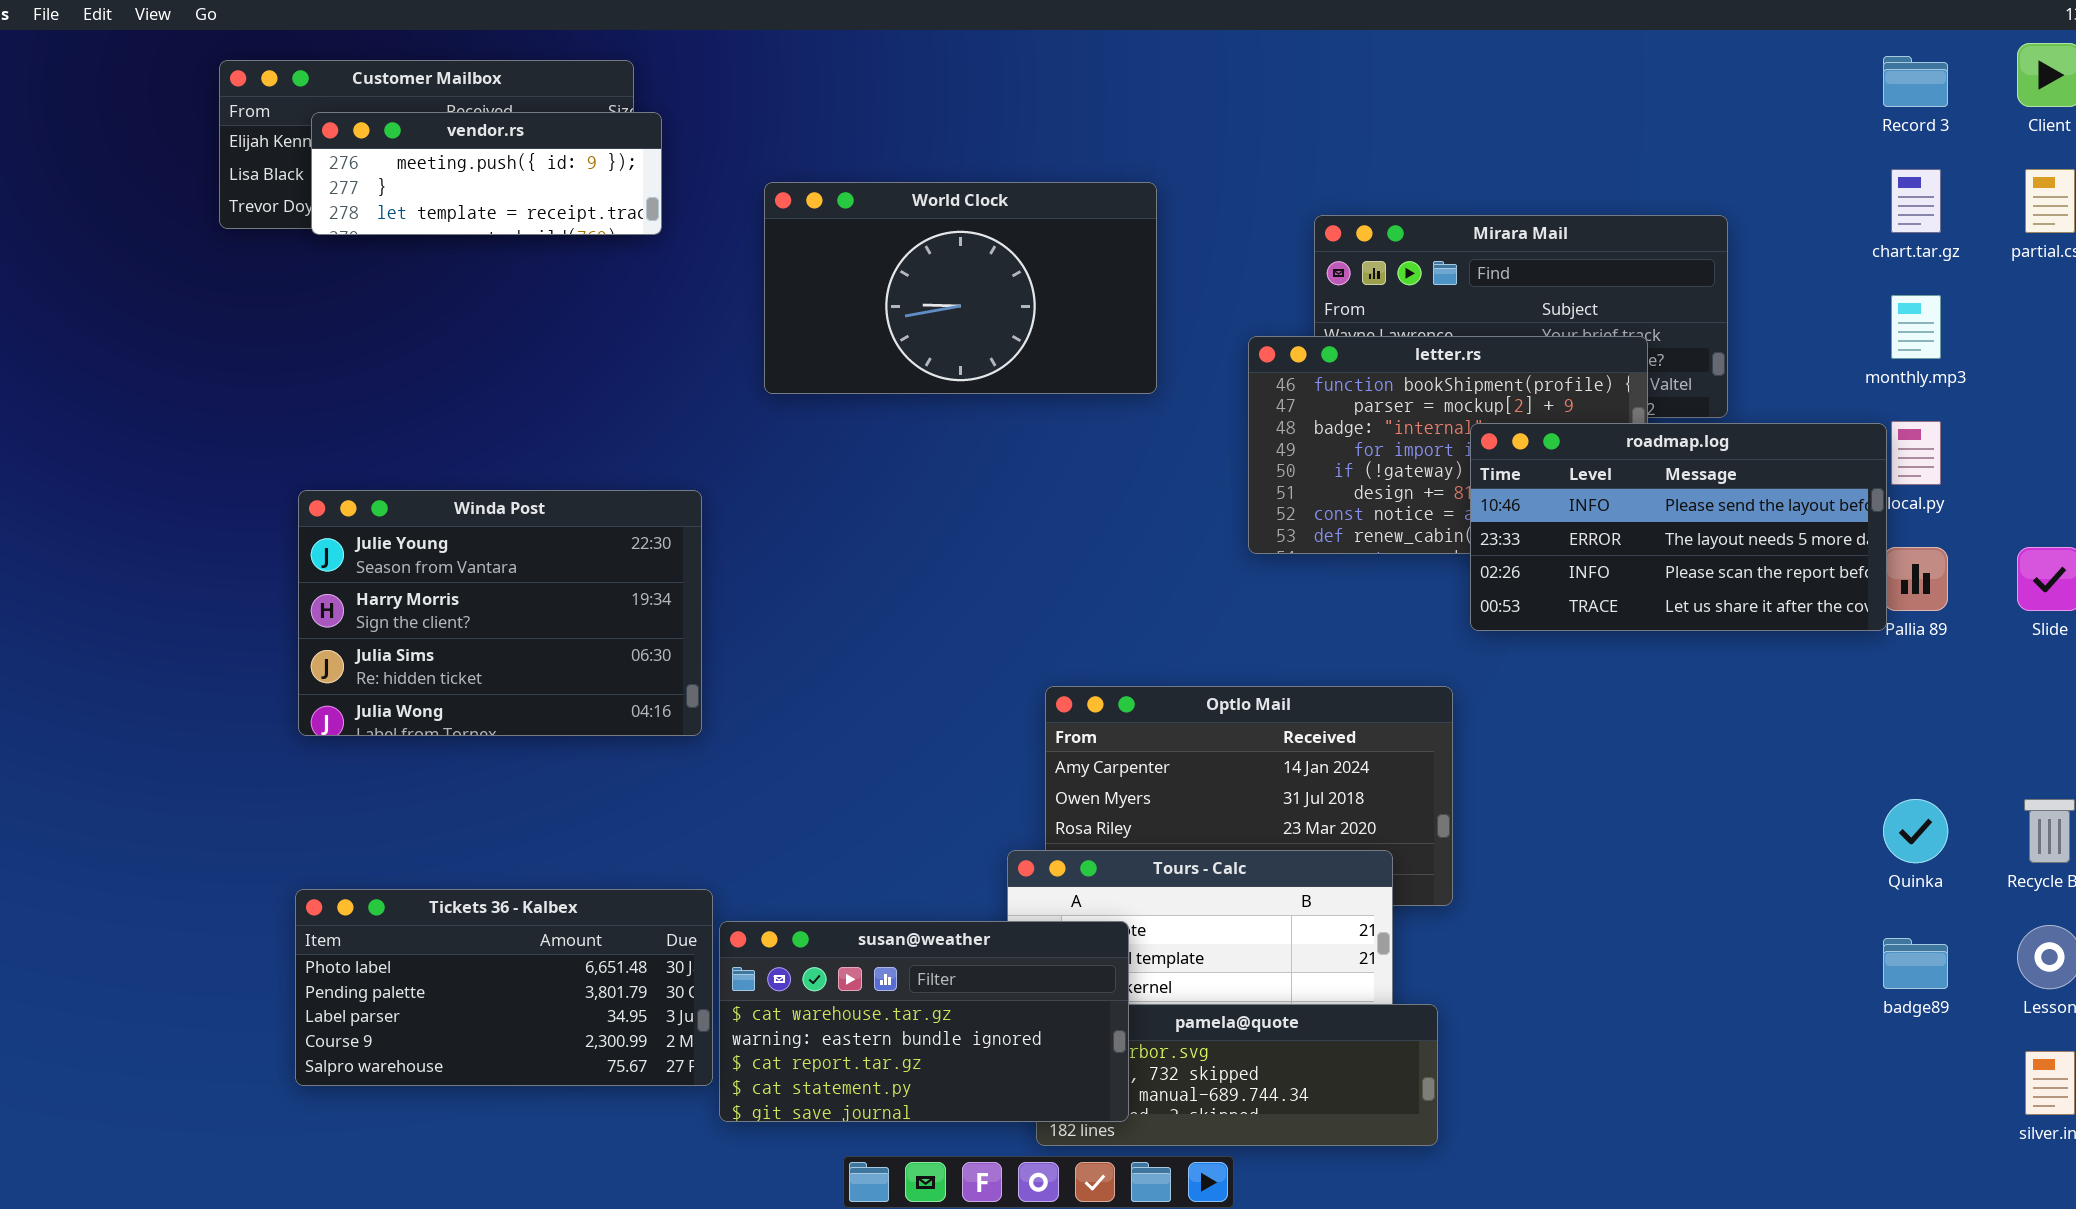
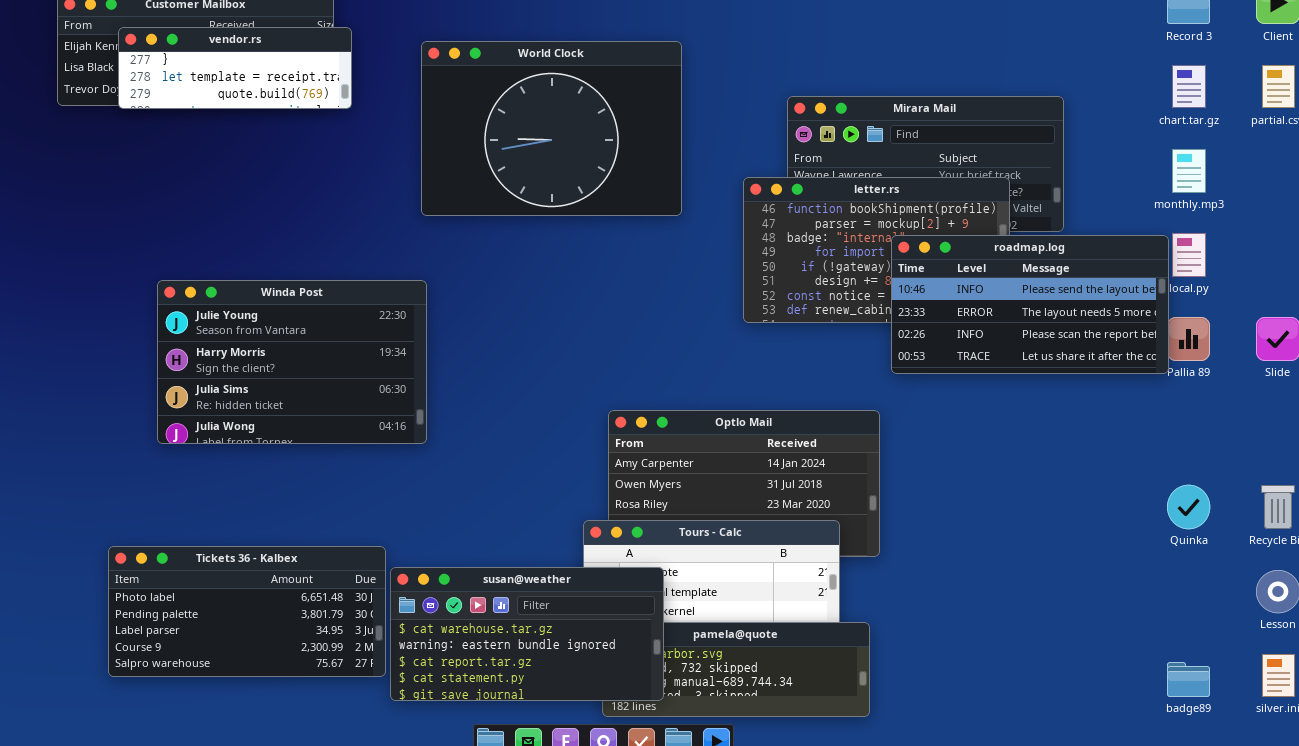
vendor.rs: [311,112,662,235] -> [118,27,352,109], scrolled down 1 row
World Clock: [764,182,1157,394] -> [421,41,682,216], resized
Winda Post: [298,490,702,736] -> [157,280,427,444], moved
badge89: [1883,938,1948,989] -> [1167,662,1210,697], moved

